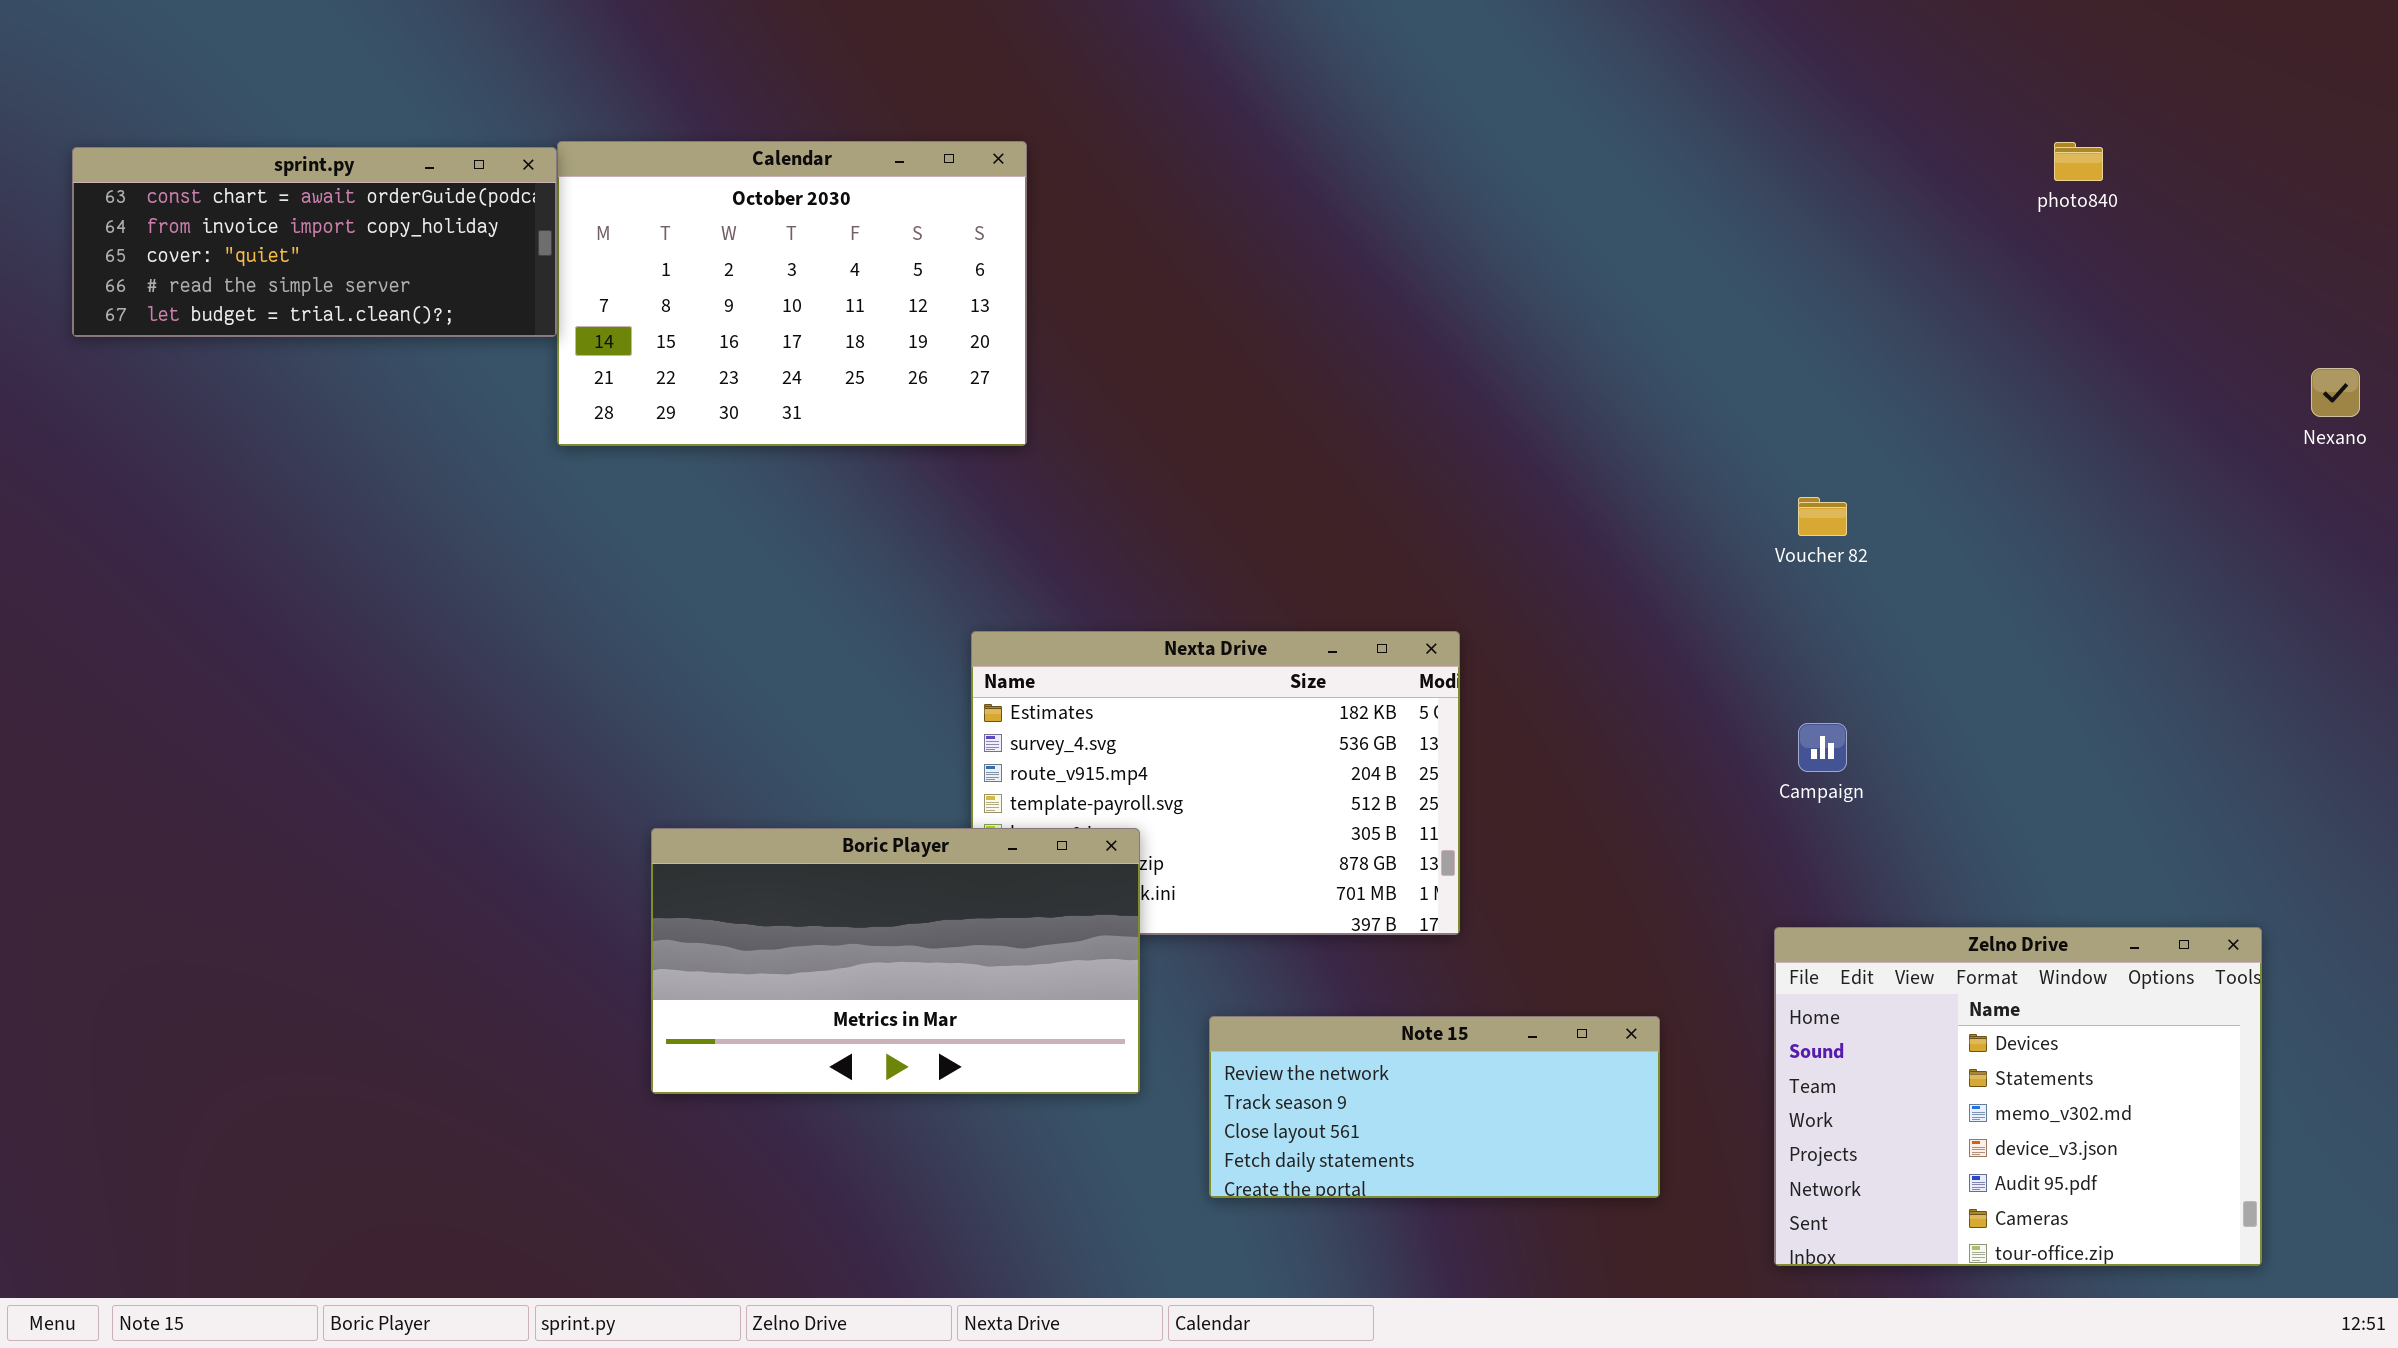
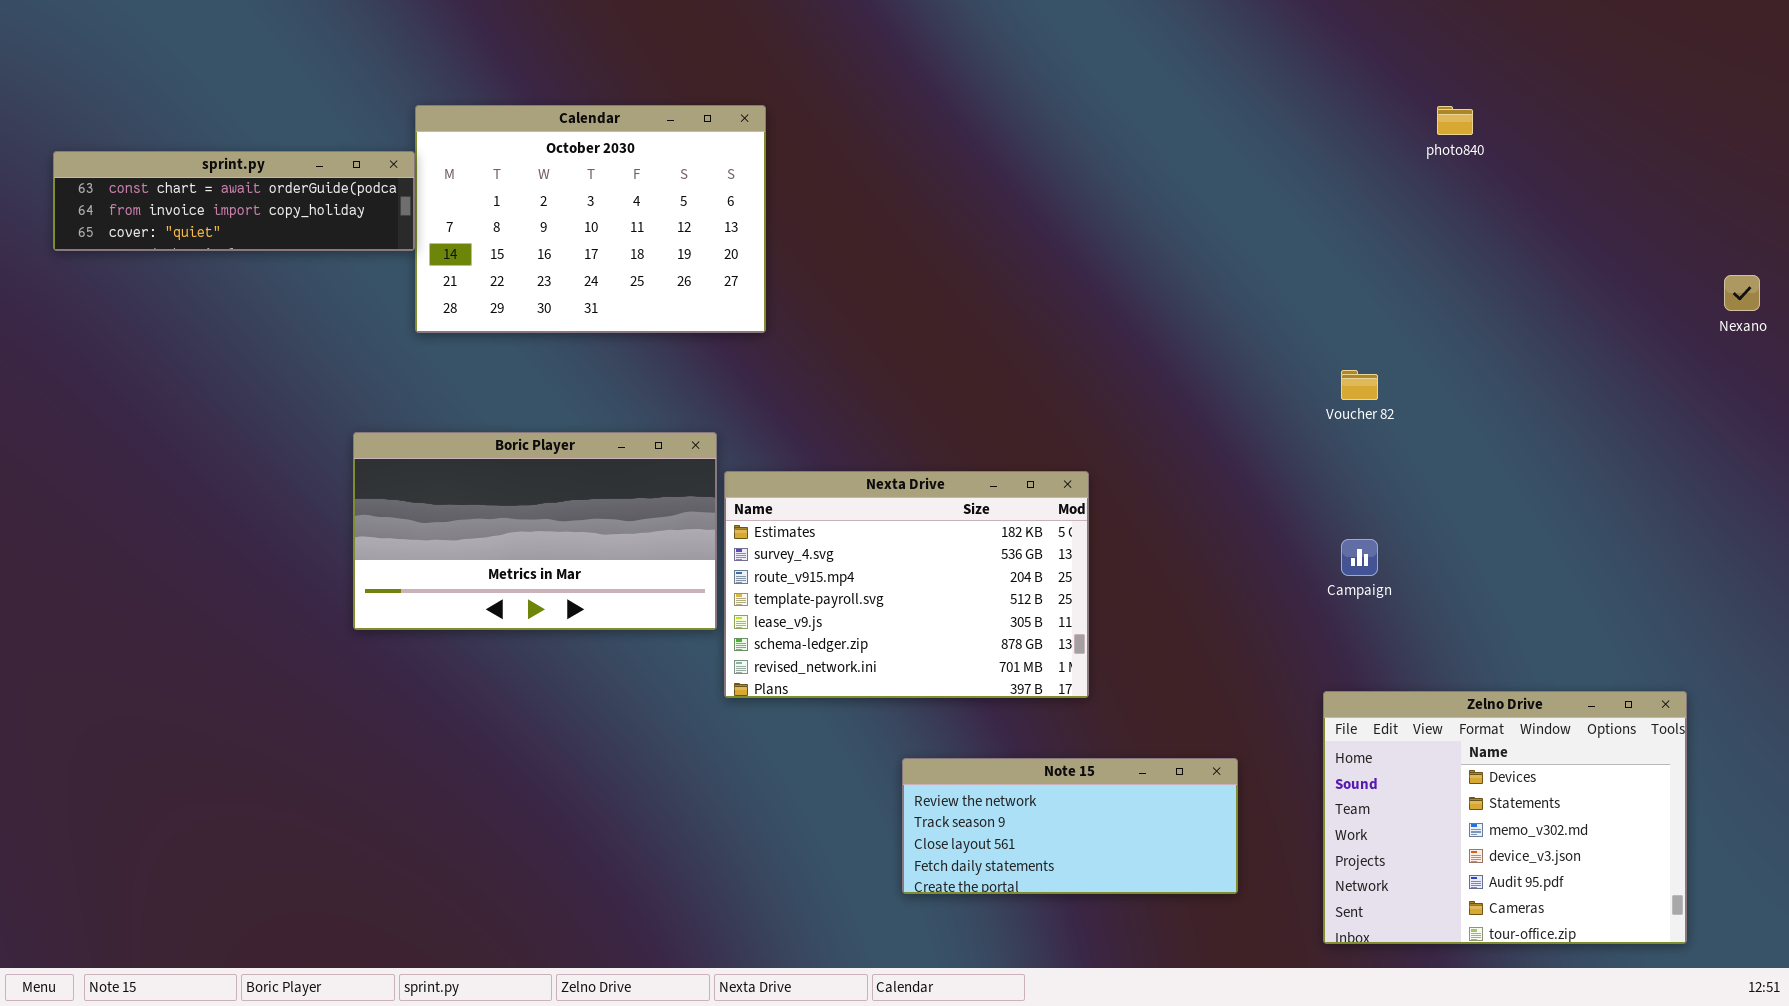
photo840: [2054,142,2103,181] -> [1437,106,1473,135], moved
sprint.py: [72,147,557,337] -> [53,151,415,251], resized
Boric Player: [651,828,1140,1094] -> [353,432,717,630], moved

